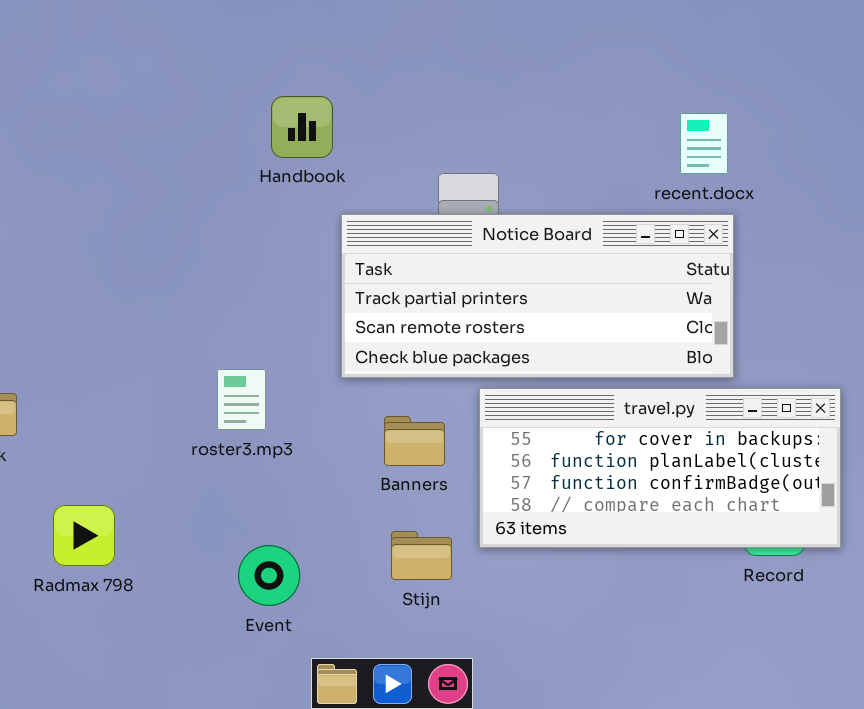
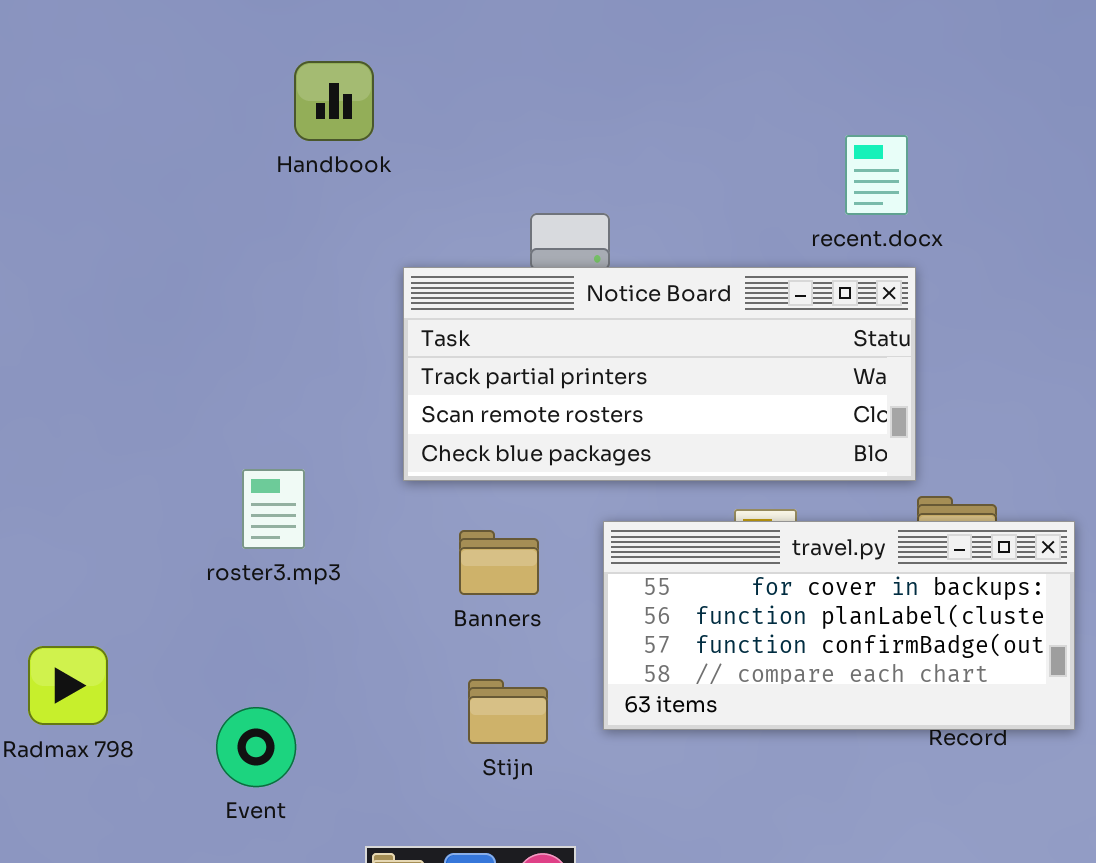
Handbook: [271,96,333,158] -> [294,61,374,141], moved
travel.py: [479,388,841,548] -> [603,521,1075,730], moved
Event: [238,545,300,606] -> [216,707,296,787], moved

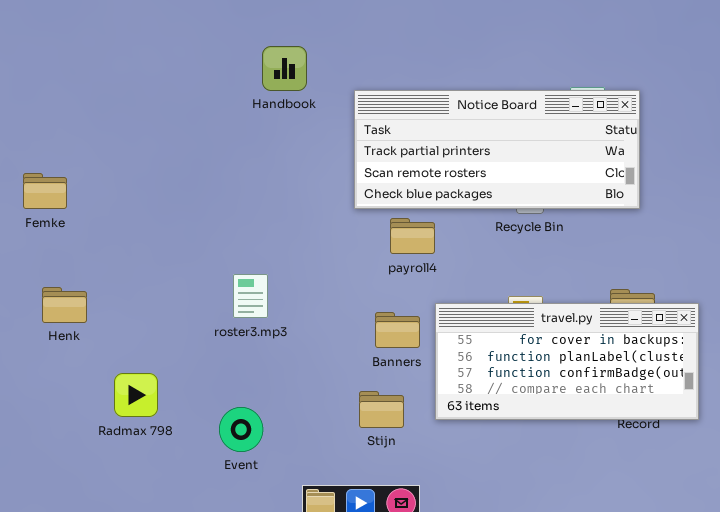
Notice Board: [403,267,916,481] -> [354,90,640,209], moved
Banners: [459,530,539,595] -> [375,312,420,348], moved

